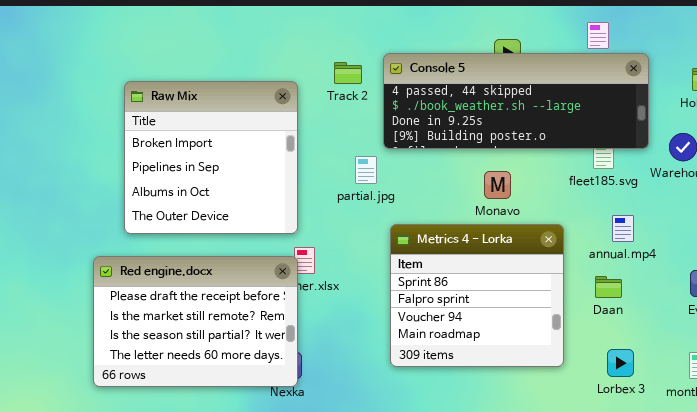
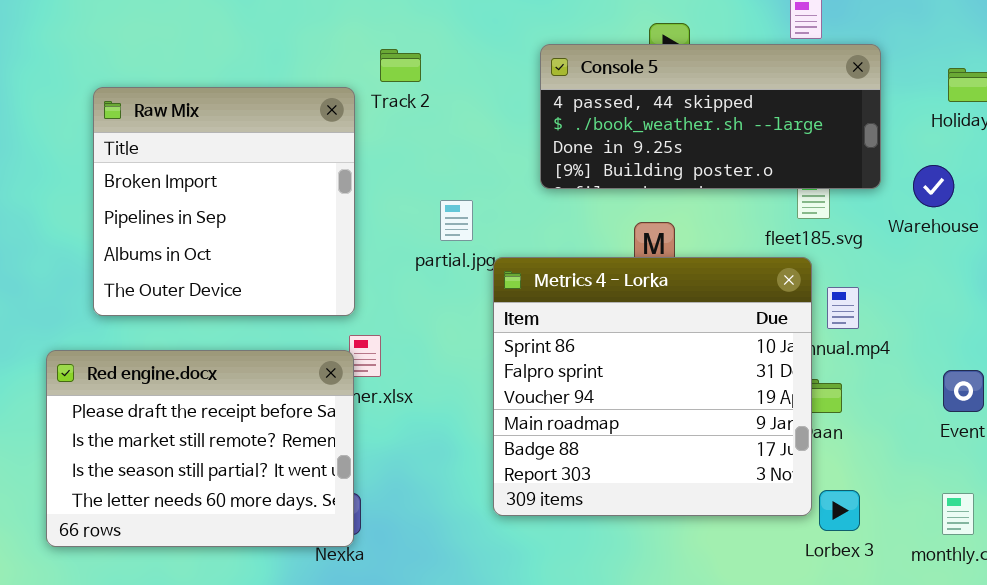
Console 5: [383,53,649,149] -> [540,44,881,189], resized
Track 2: [334,62,362,84] -> [380,49,421,82], moved
Metrics 4 - Lorka: [390,224,564,367] -> [493,257,812,516], resized

